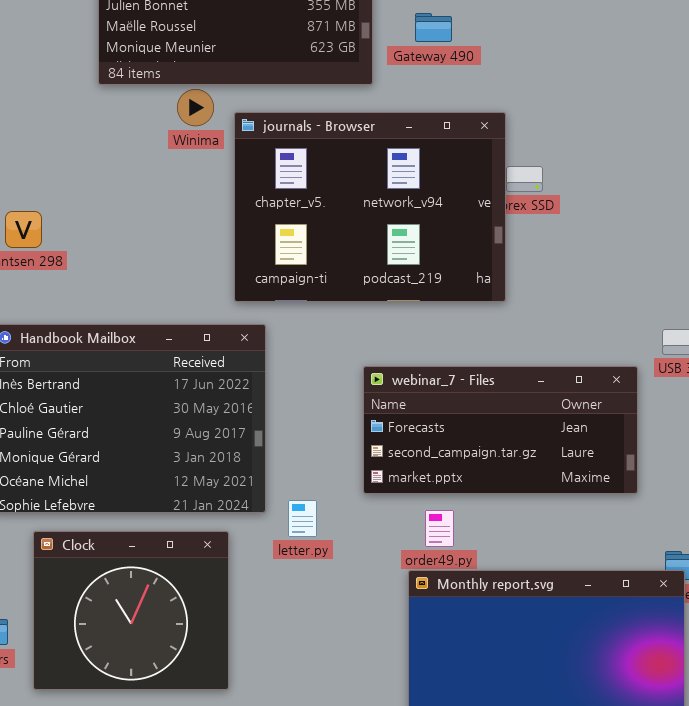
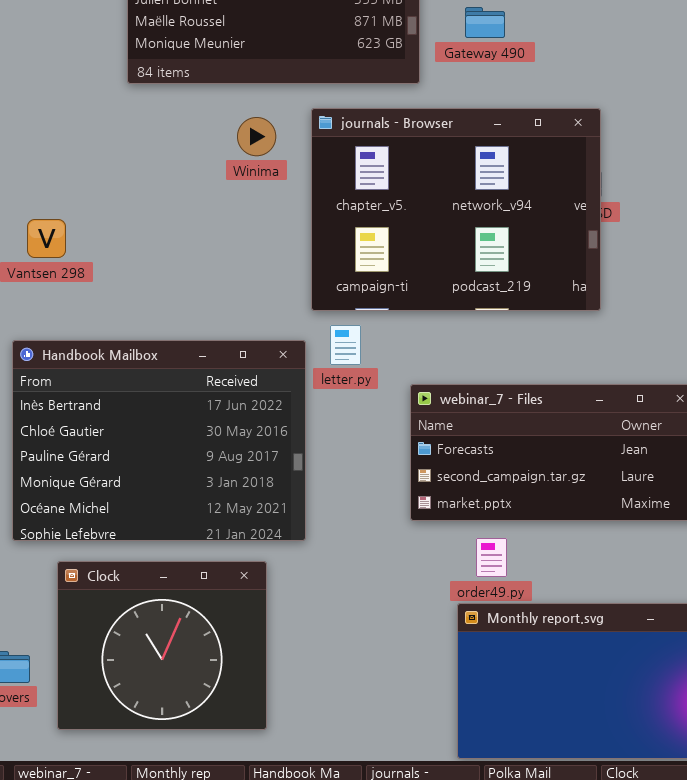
Winima: [177,89,214,126] -> [237,117,276,156], moved
journals - Browser: [234,112,506,302] -> [311,108,601,311], moved
letter.py: [288,500,317,537] -> [330,325,361,365], moved

